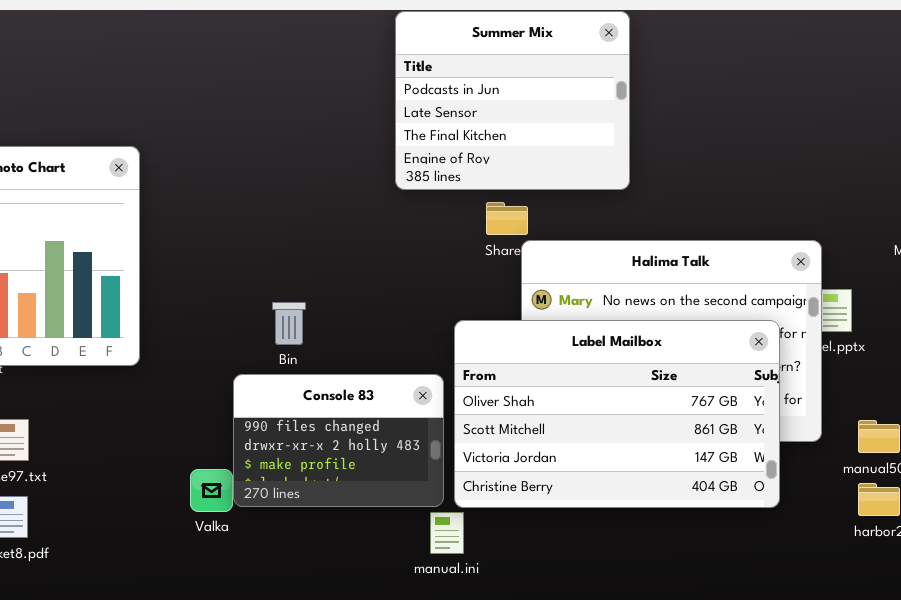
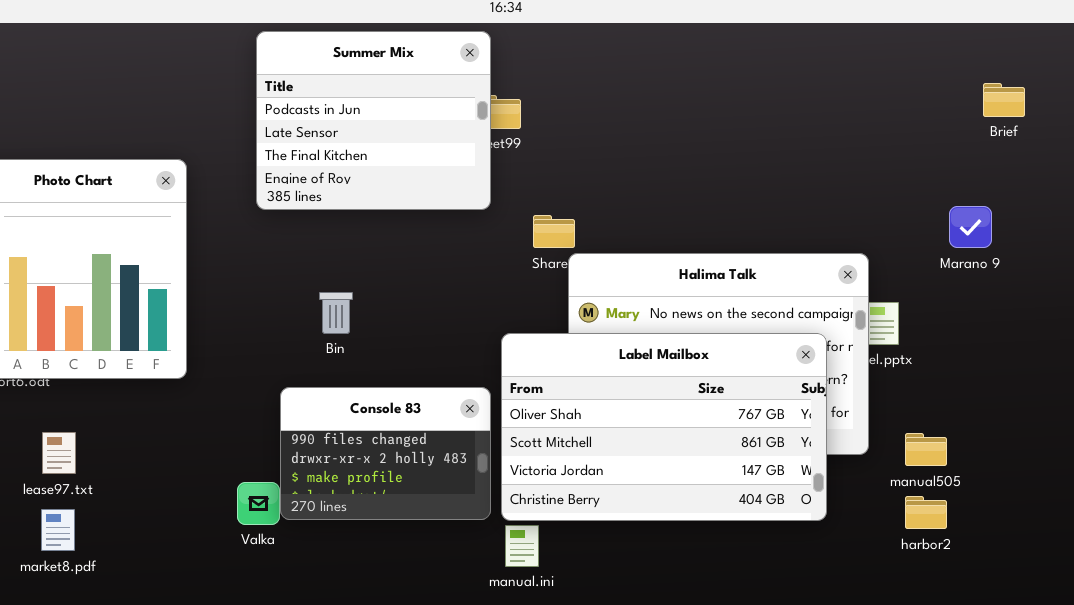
Summer Mix: [395,11,630,190] -> [256,31,491,210], moved
Bin: [272,302,306,345] -> [319,292,353,334], moved
manual.ini: [430,512,464,554] -> [505,525,539,567], moved

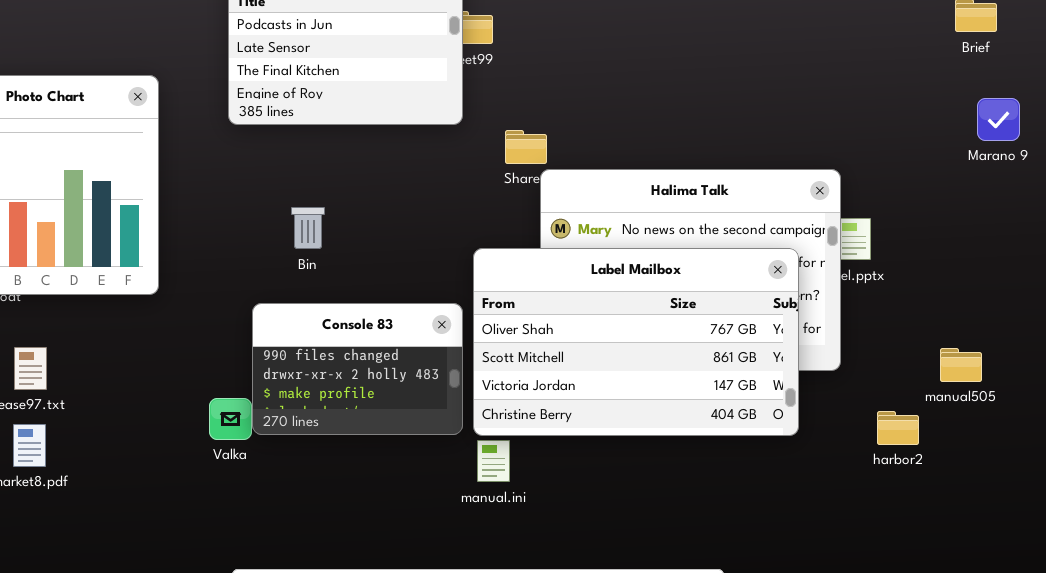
Marano 9: [949,206,992,248] -> [977,98,1020,141], moved
manual505: [905,433,947,466] -> [940,348,982,382], moved

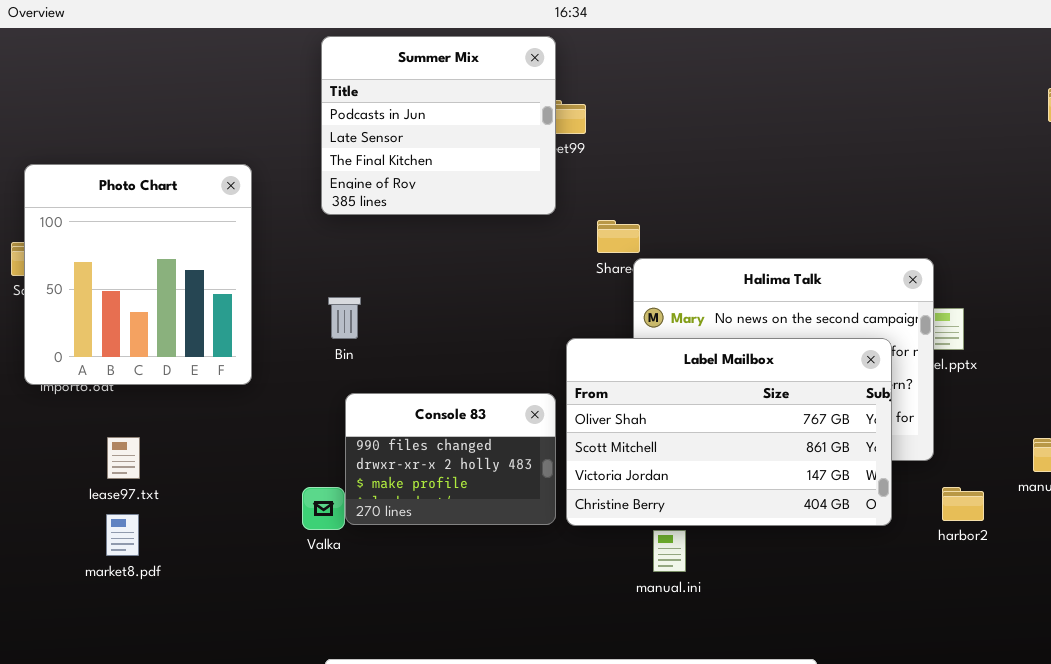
Bin: [291,207,325,249] -> [328,297,361,339], moved
harbor2: [877,411,919,445] -> [942,487,984,521], moved
manual.ini: [477,440,510,482] -> [653,530,686,572], moved

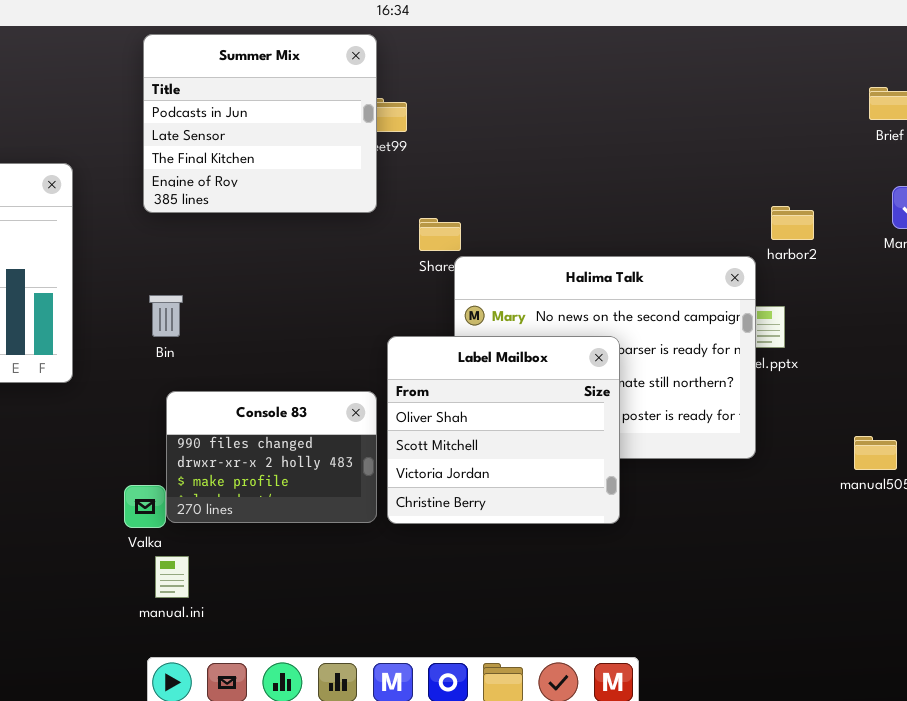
Label Mailbox: [566,338,892,526] -> [387,336,620,524], resized
harbor2: [942,487,984,521] -> [771,206,814,240], moved
manual.ini: [653,530,686,572] -> [155,556,189,598], moved

